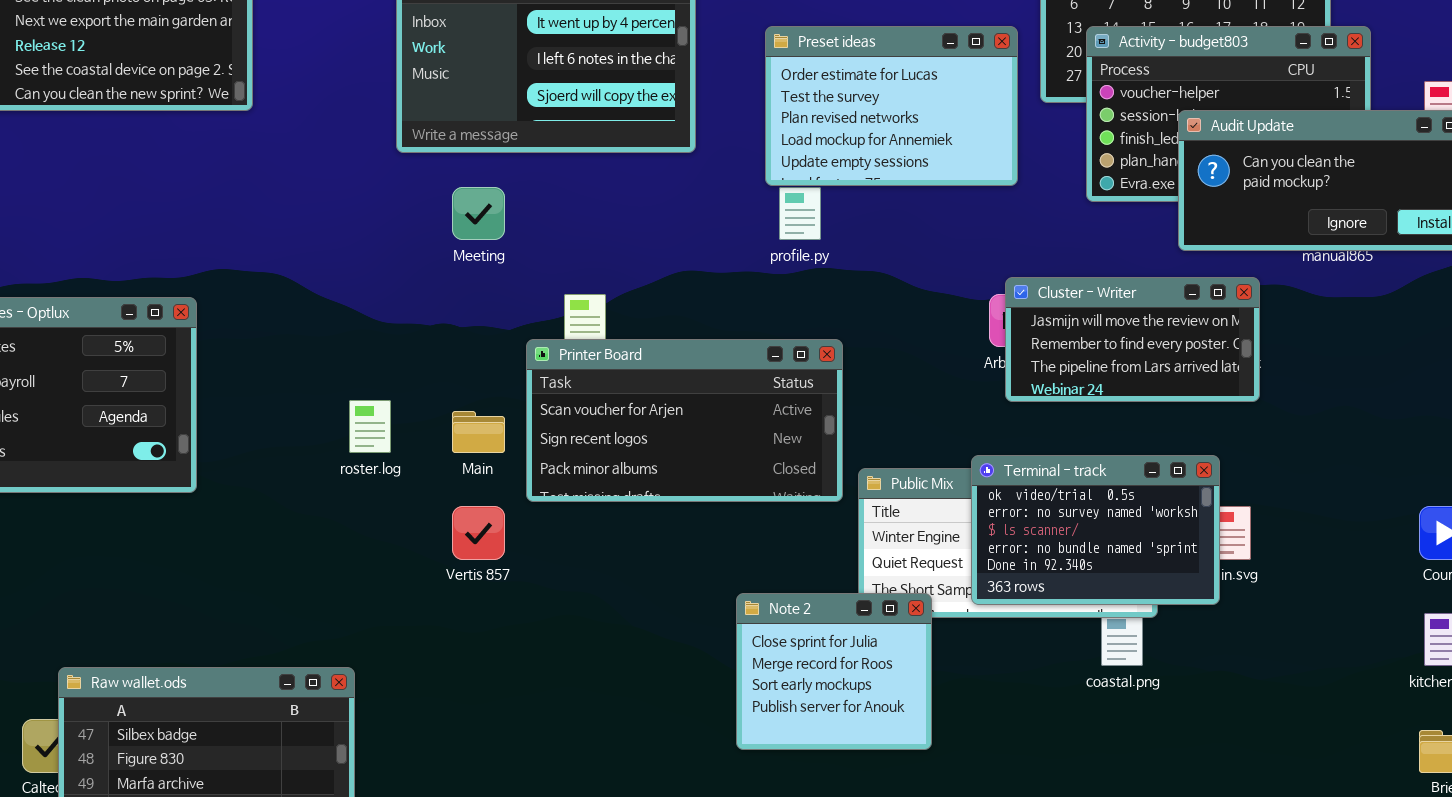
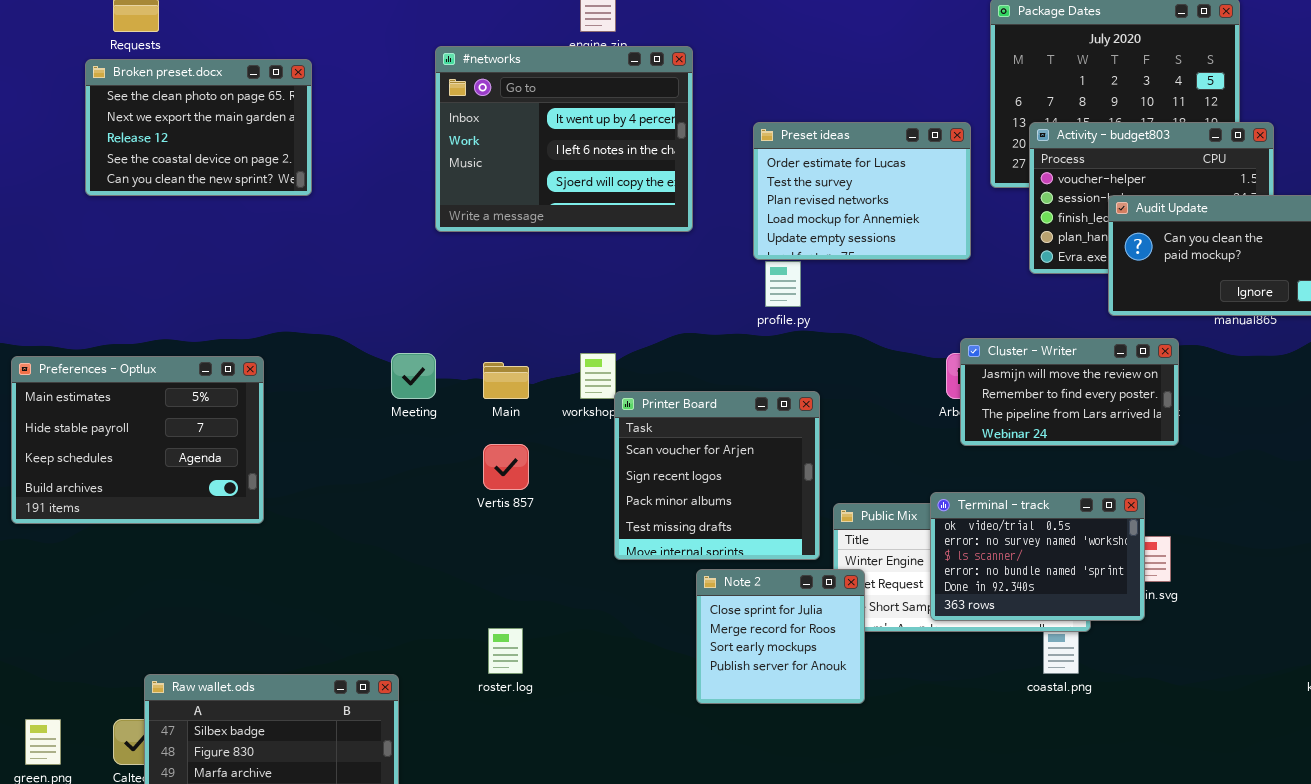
Meeting: [452,187,505,240] -> [391,353,436,399], moved
Printer Board: [526,339,843,502] -> [614,391,820,560], resized
roster.log: [349,400,391,453] -> [488,628,523,674], moved
Main: [452,411,505,453] -> [483,362,529,399], moved
Vertis 857: [452,506,505,560] -> [483,444,529,490], moved
Note 2: [736,593,932,750] -> [696,569,865,704], moved

